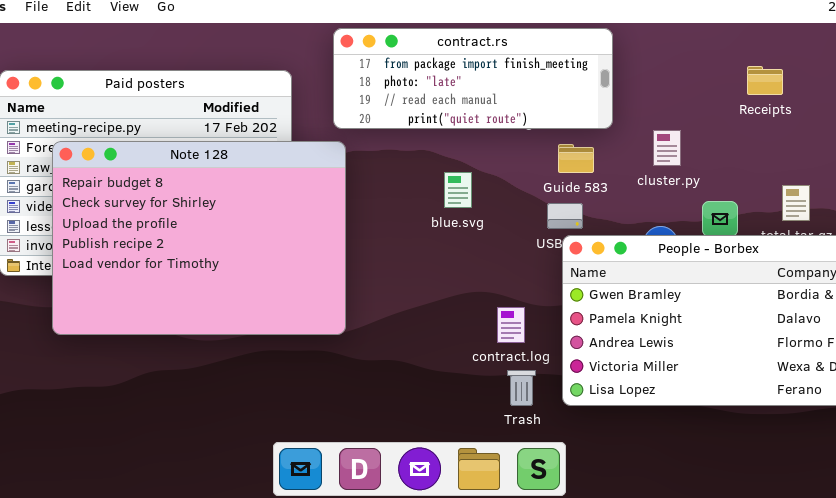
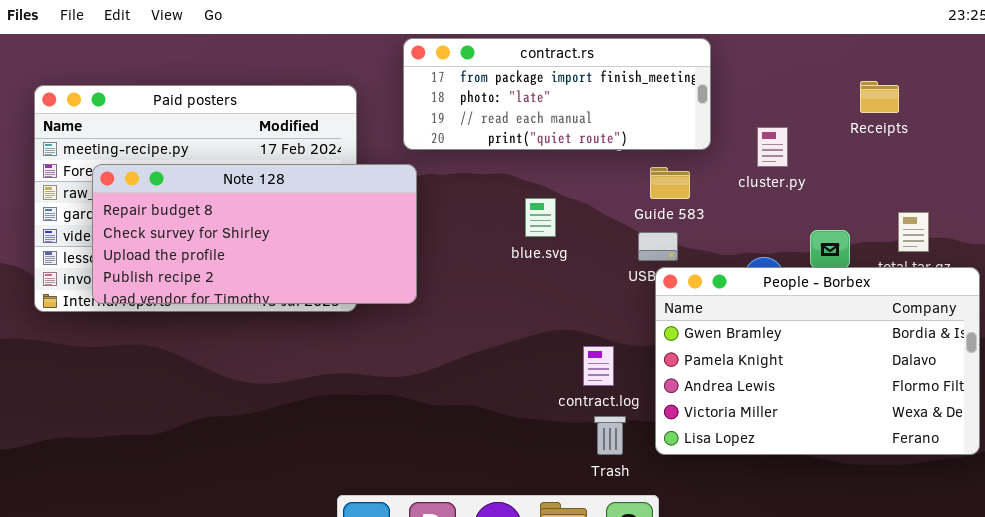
cluster.py: [653,130,681,166] -> [757,127,788,167], moved
Note 128: [52,141,346,335] -> [92,164,417,304], resized

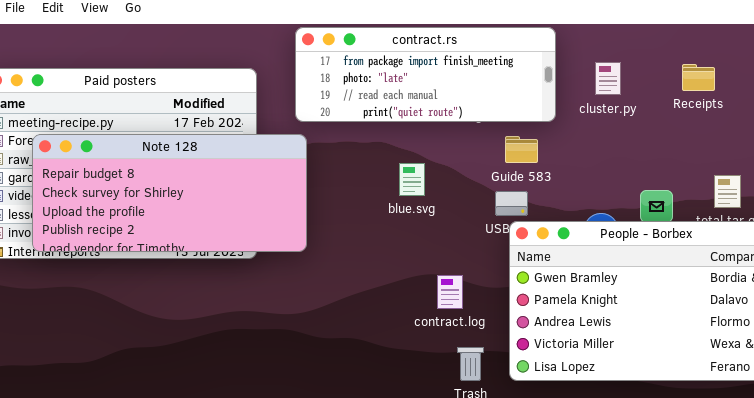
cluster.py: [757,127,788,167] -> [595,62,621,95], moved
contract.log: [583,346,614,386] -> [437,275,463,309], moved

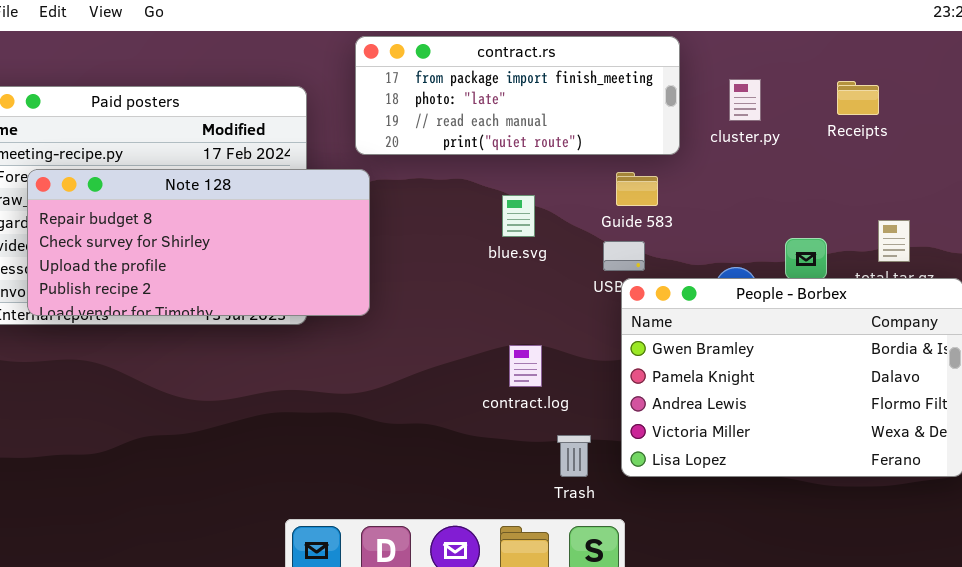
blue.svg: [399,163,425,196] -> [502,195,535,237], moved
contract.log: [437,275,463,309] -> [509,345,542,387], moved

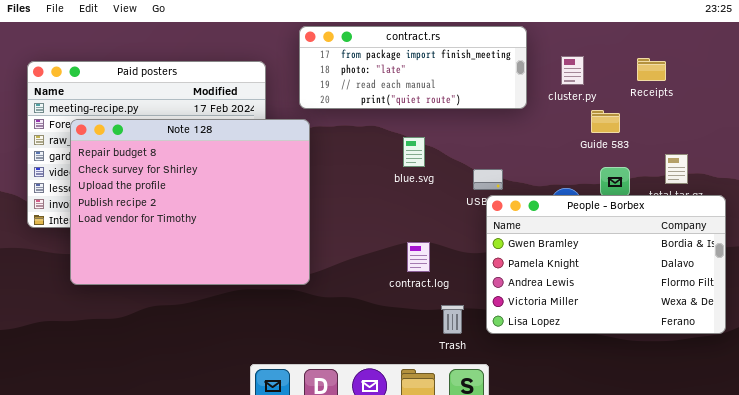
Note 128: [27,169,370,316] -> [70,119,310,285], resized
Guide 583: [616,172,658,206] -> [591,110,620,133], moved

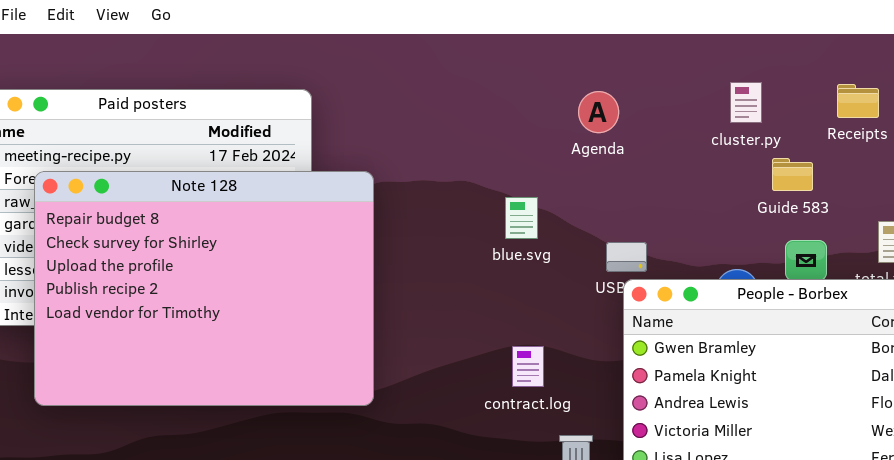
contract.rs: [299,26,527,109] -> none, closed

